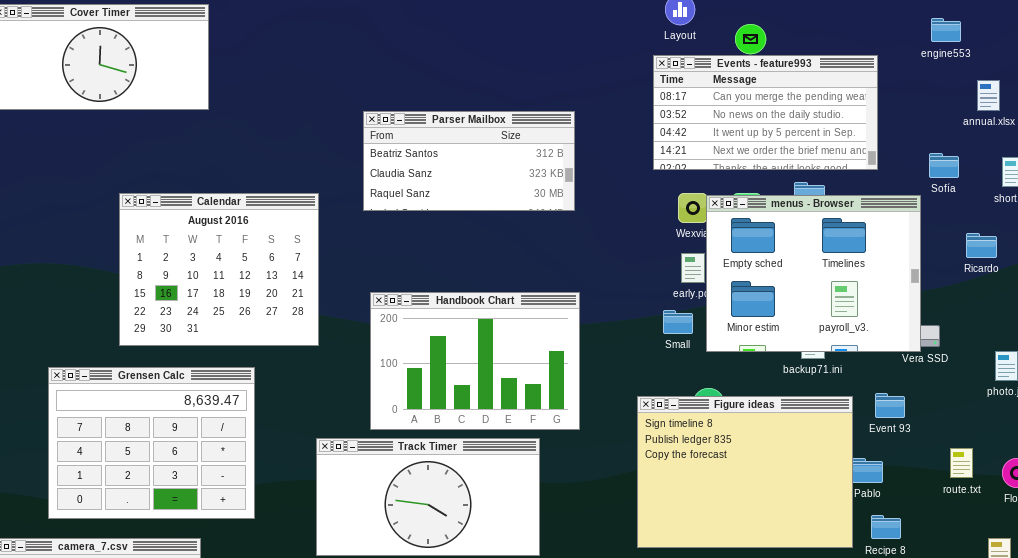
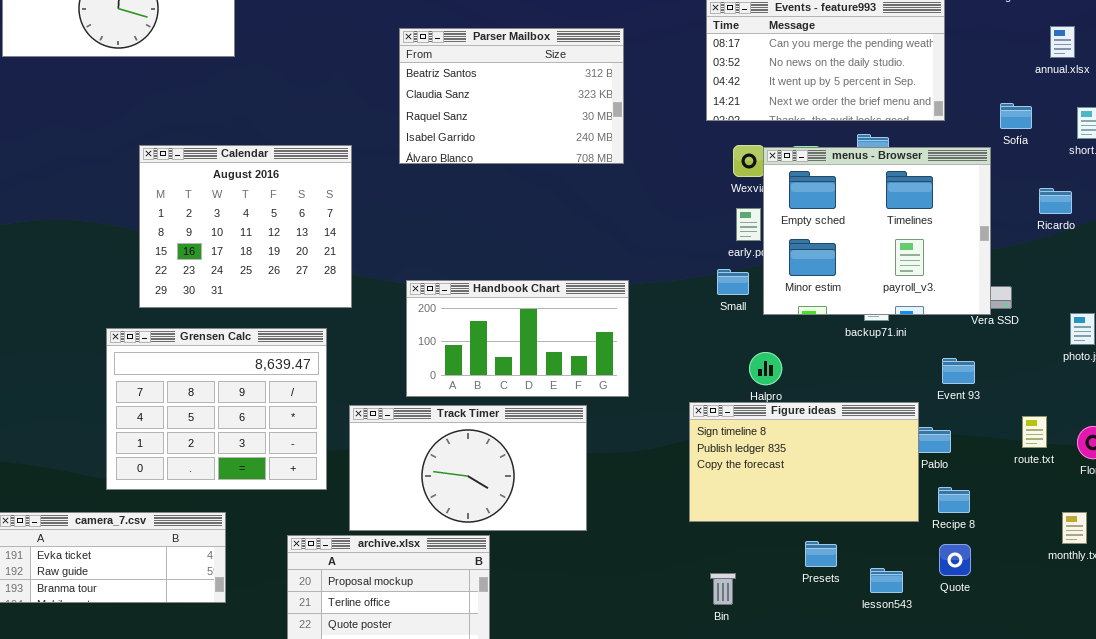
Parser Mailbox: [363,111,575,211] -> [399,28,624,164], resized
Handbook Chart: [370,292,580,430] -> [406,280,629,397], resized
Grensen Calc: [48,367,255,519] -> [106,328,327,490], moved
Figure ideas: [637,396,853,548] -> [689,402,919,522], resized

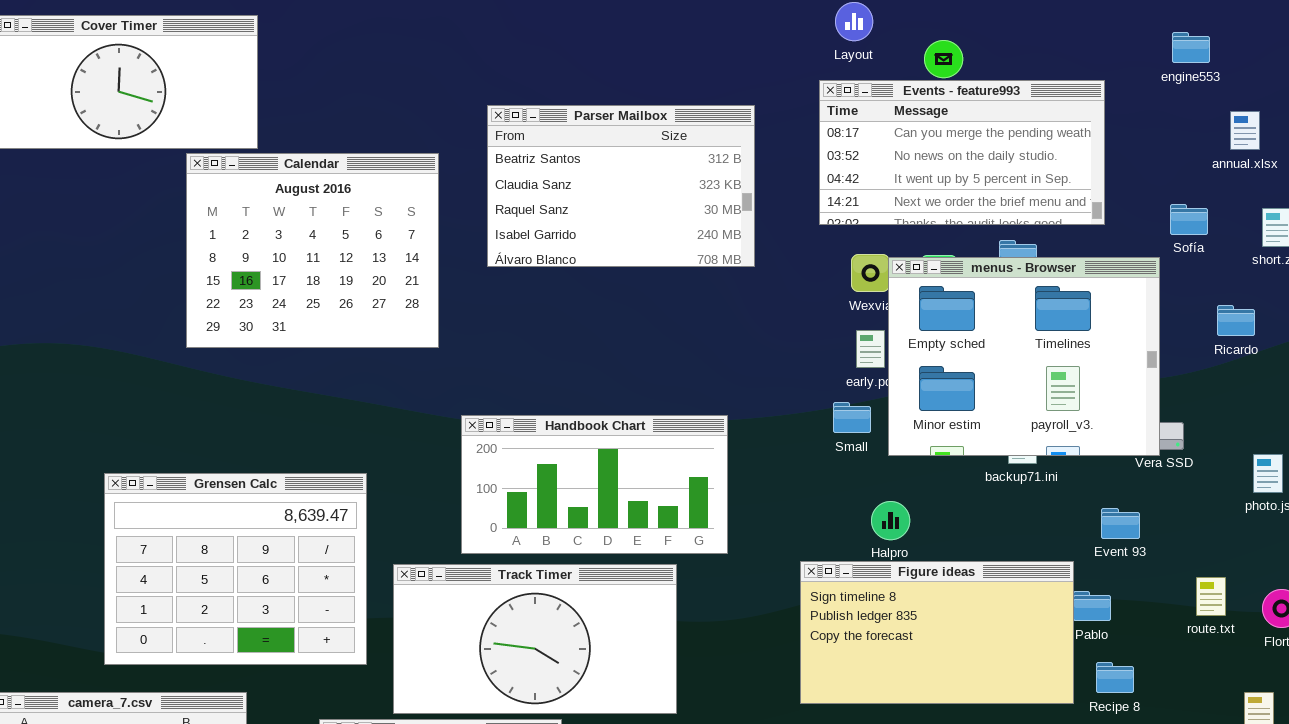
Parser Mailbox: [399,28,624,164] -> [487,105,755,267], moved
Calendar: [139,145,352,308] -> [186,153,439,348], moved

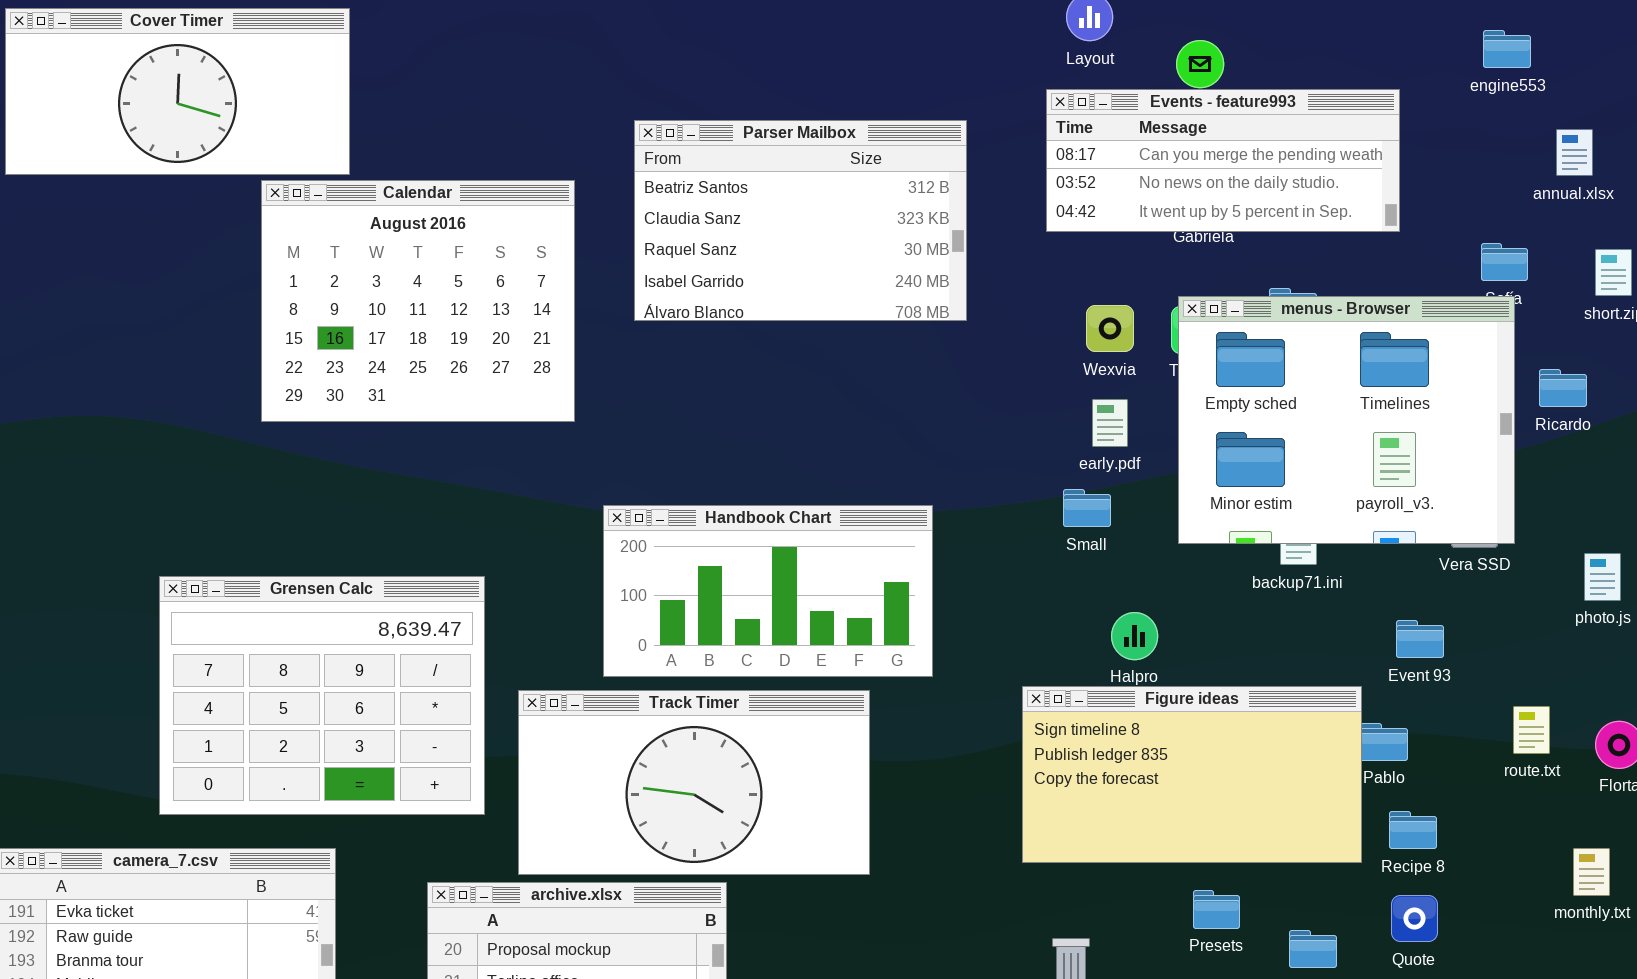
Events - feature993: [819,80,1105,225] -> [1046,89,1400,232], resized
menus - Browser: [888,257,1160,456] -> [1178,296,1515,544], moved

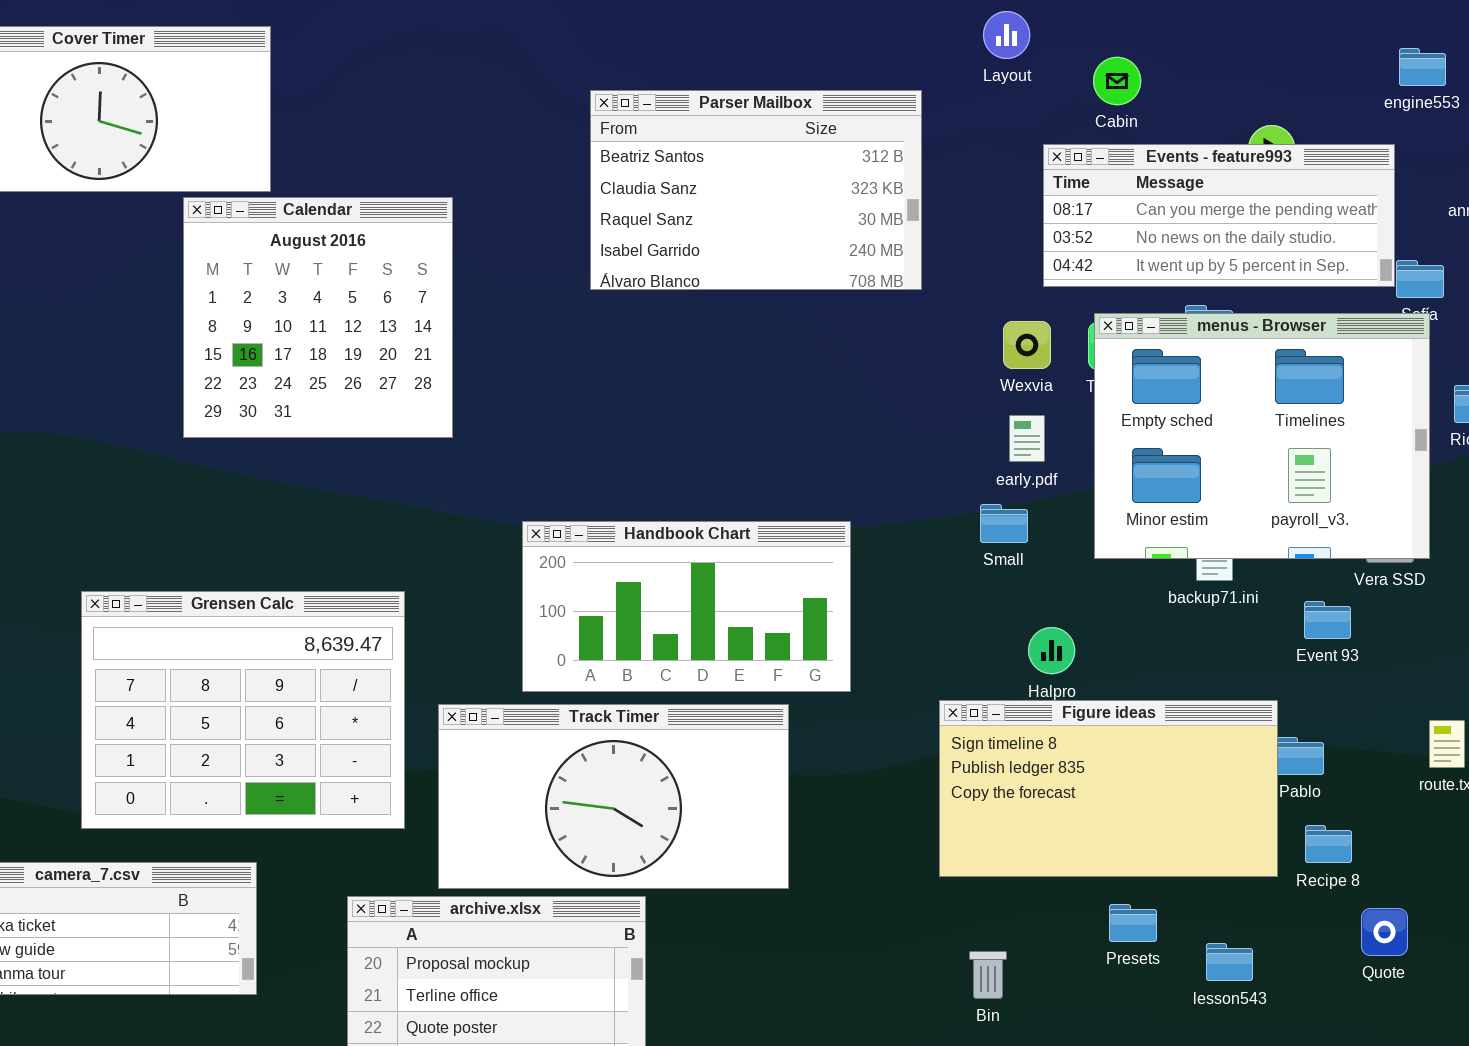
Events - feature993: [1046,89,1400,232] -> [1043,144,1395,287], moved
Parser Mailbox: [634,120,967,321] -> [590,90,922,290], moved
Calendar: [261,180,575,422] -> [183,197,453,438], resized
Event 93: [1396,620,1444,658] -> [1304,601,1351,639], moved
Quote: [1391,895,1438,942] -> [1361,908,1408,956], moved

